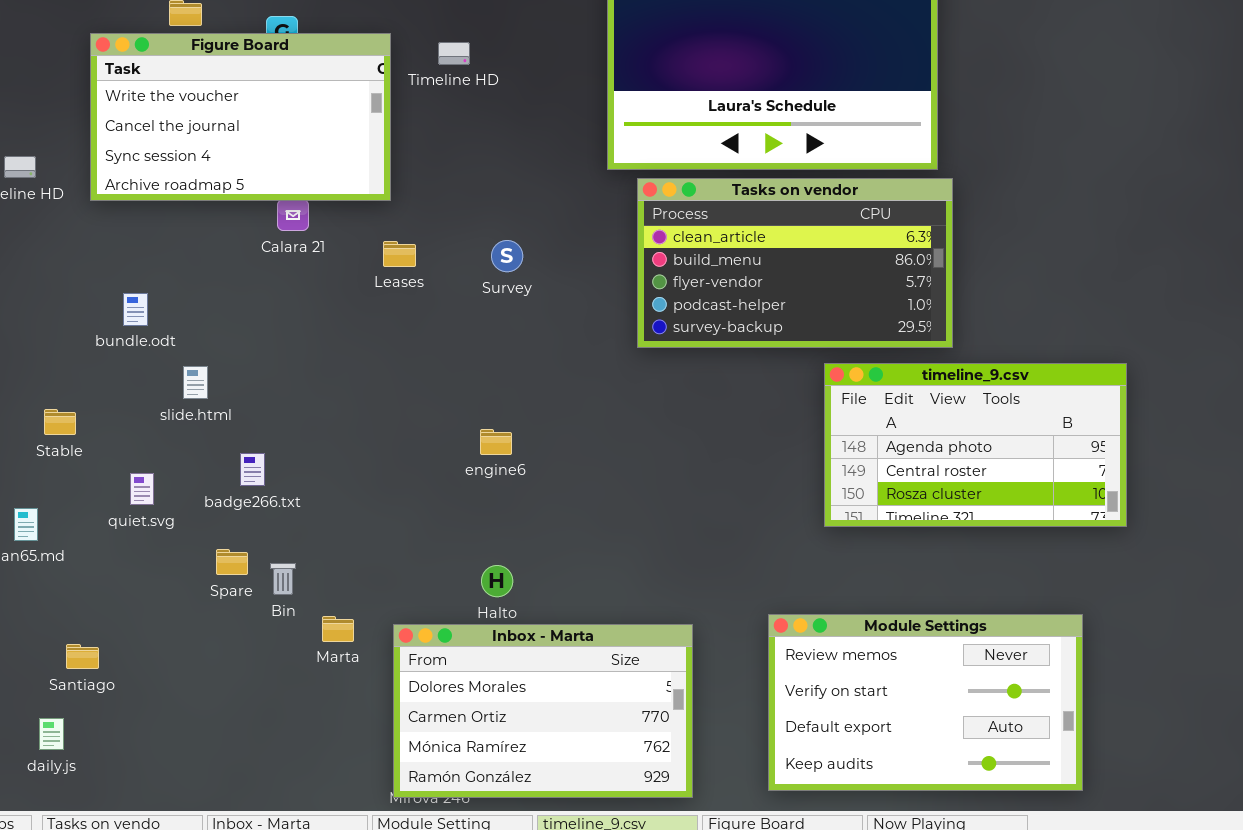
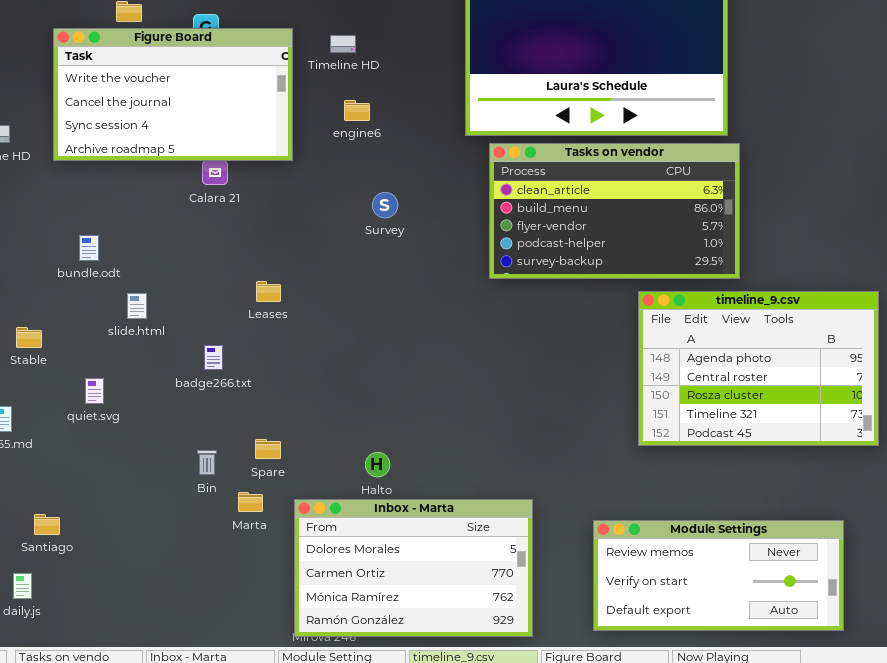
Leases: [383,241,416,267] -> [256,281,281,302], moved
timeline_9.csv: [824,363,1127,527] -> [638,291,879,446], resized
engine6: [480,429,512,455] -> [344,100,370,121], moved
badge266.txt: [240,453,265,486] -> [204,345,223,370], moved
Spare: [216,549,248,575] -> [255,439,281,459], moved
Module Settings: [768,614,1083,791] -> [593,520,844,631], resized

